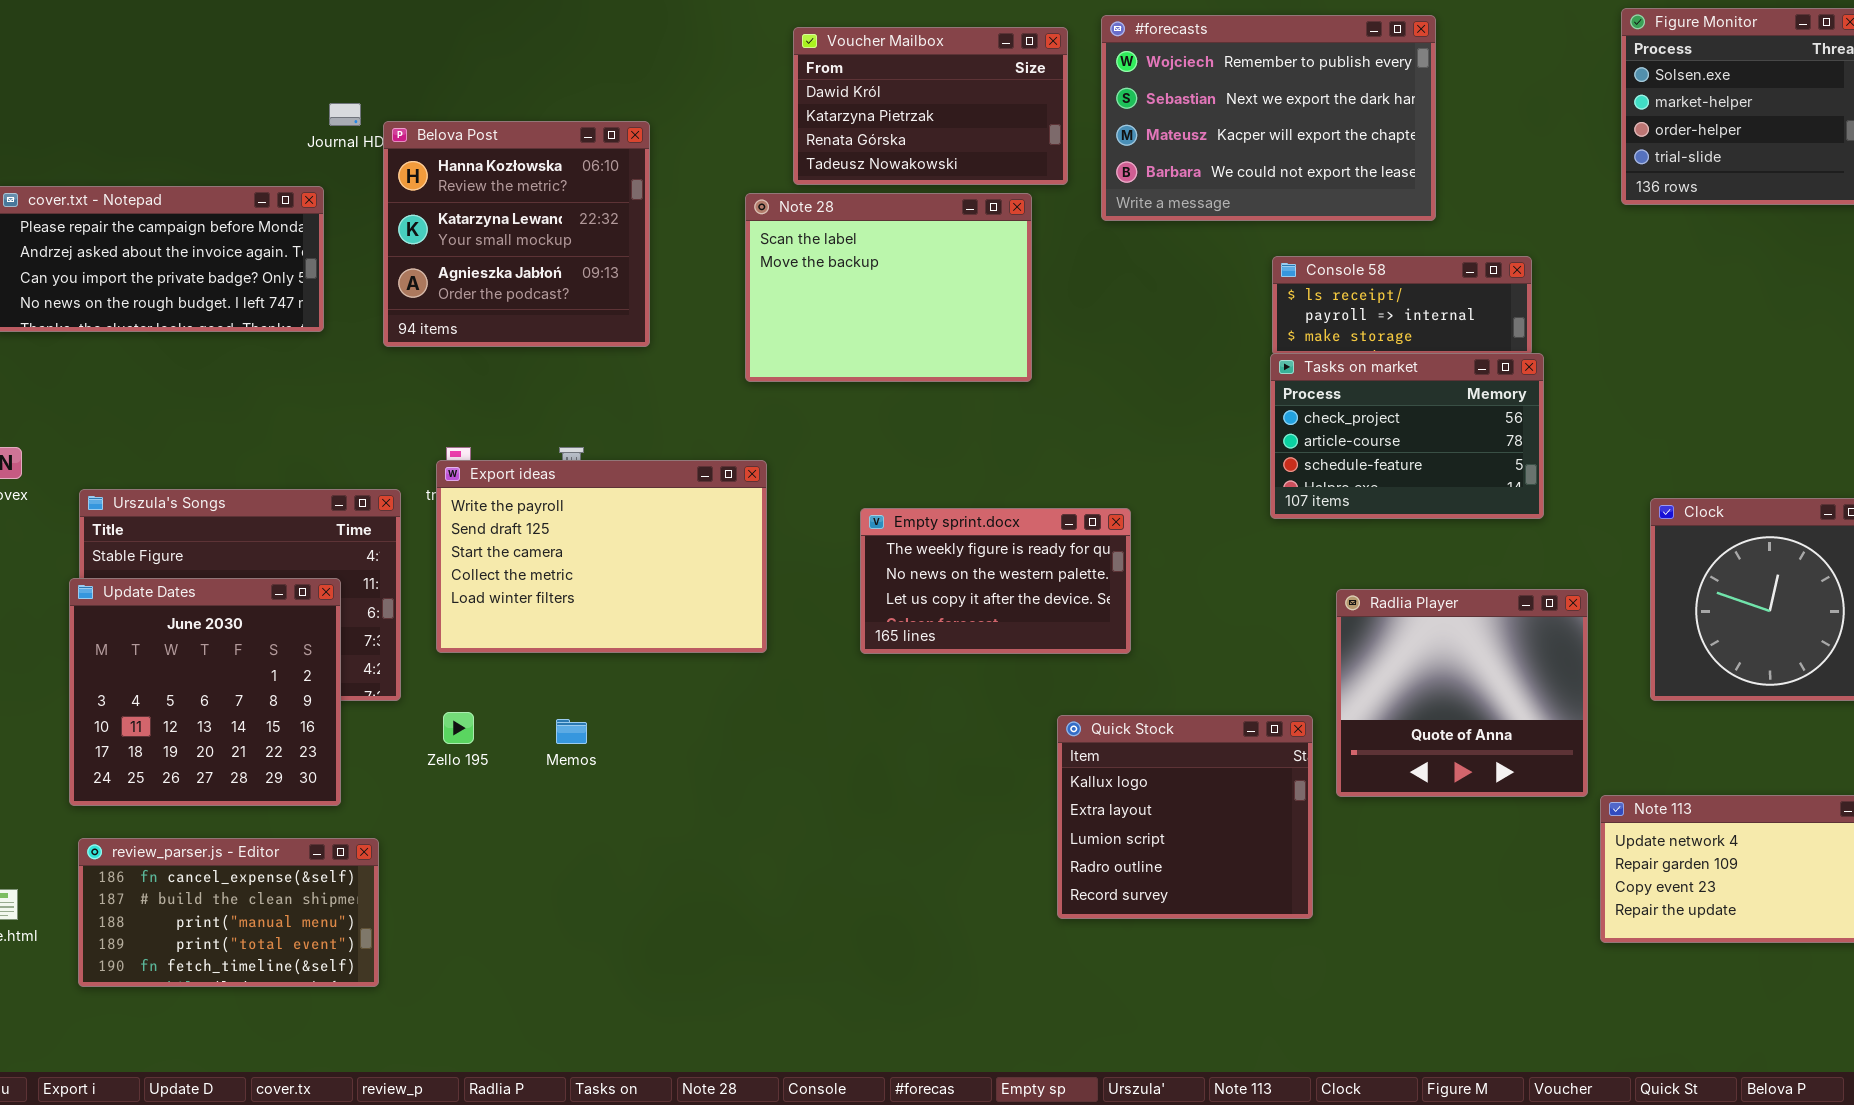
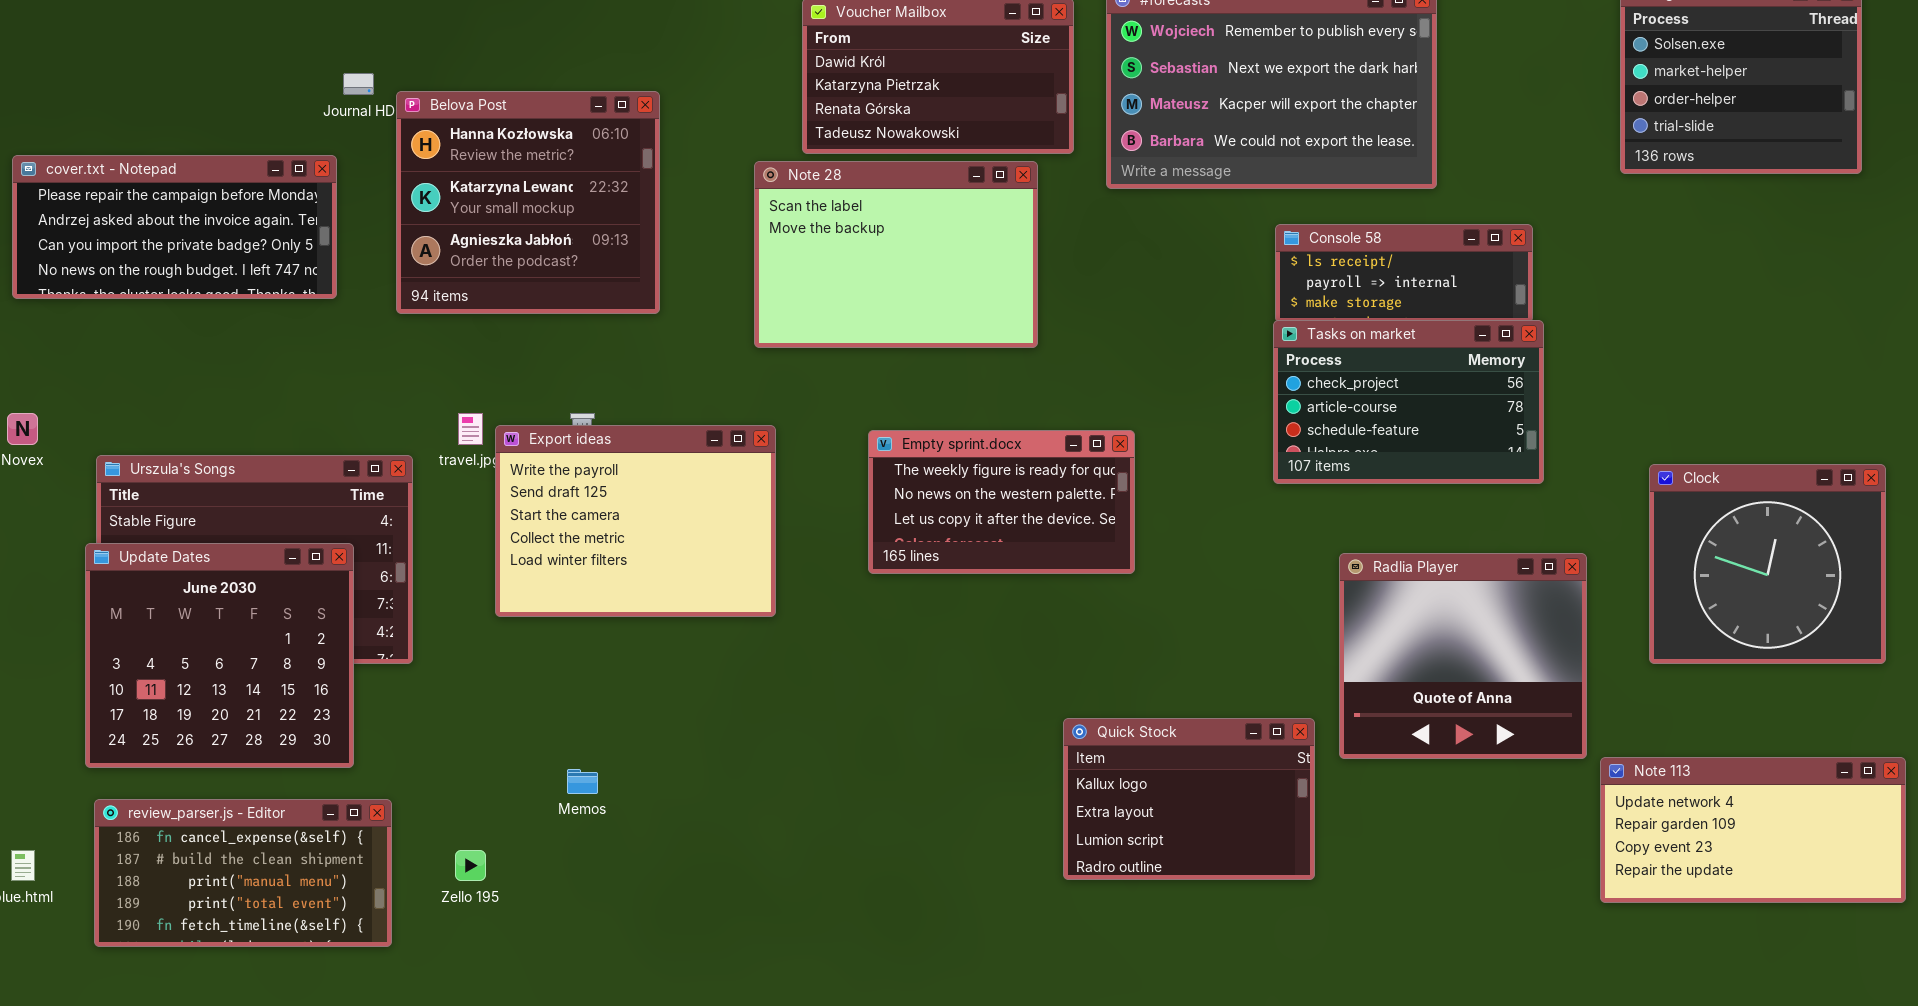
Export ideas: [436,460,767,653] -> [495,425,776,617], resized
Empty sprint.docx: [860,508,1131,654] -> [868,430,1135,574], moved
Zello 195: [443,712,474,744] -> [455,850,486,881], moved
Quick Stock: [1057,715,1313,919] -> [1063,718,1315,880], resized
Memos: [556,719,587,744] -> [567,769,598,794], moved

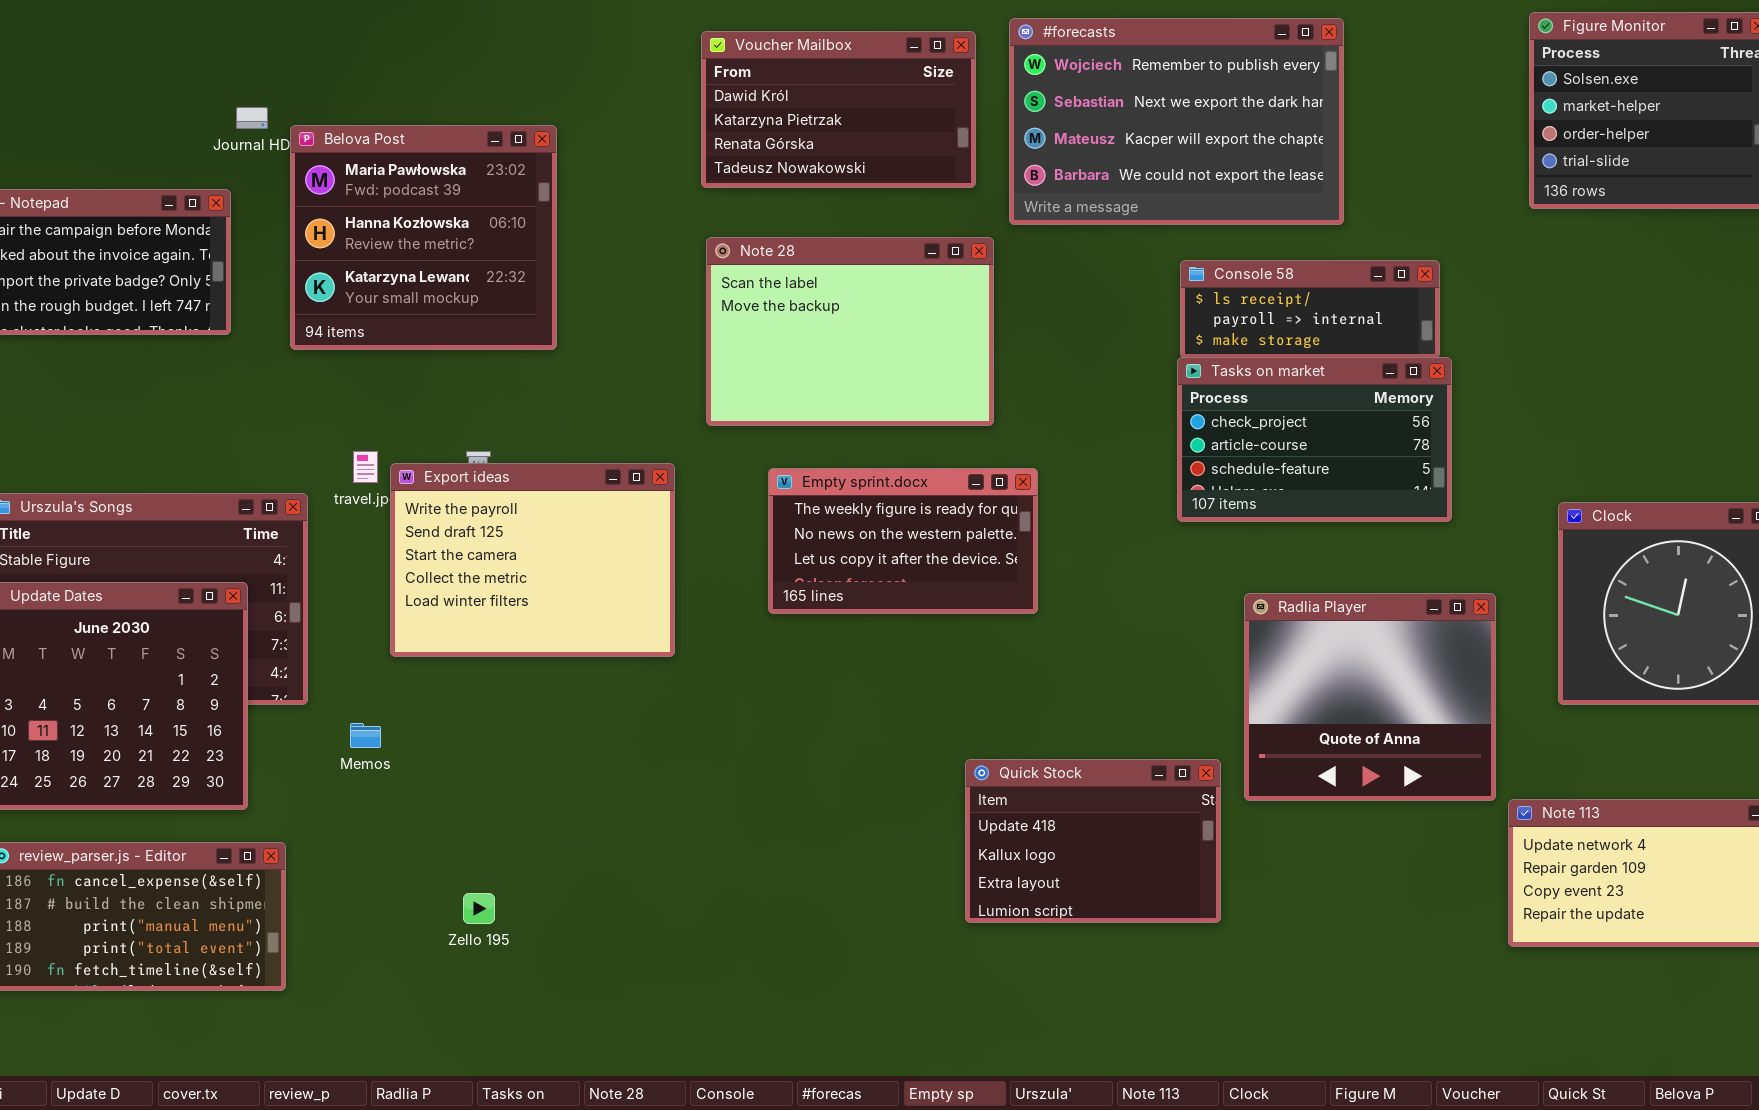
Belova Post: [396,91,660,314] -> [290,125,557,350], scrolled up 1 row
Note 28: [754,161,1038,348] -> [706,237,994,426], moved
Quick Stock: [1063,718,1315,880] -> [965,759,1221,923], scrolled up 1 row
Memos: [567,769,598,794] -> [350,723,381,748], moved
Zello 195: [455,850,486,881] -> [463,893,495,924], moved

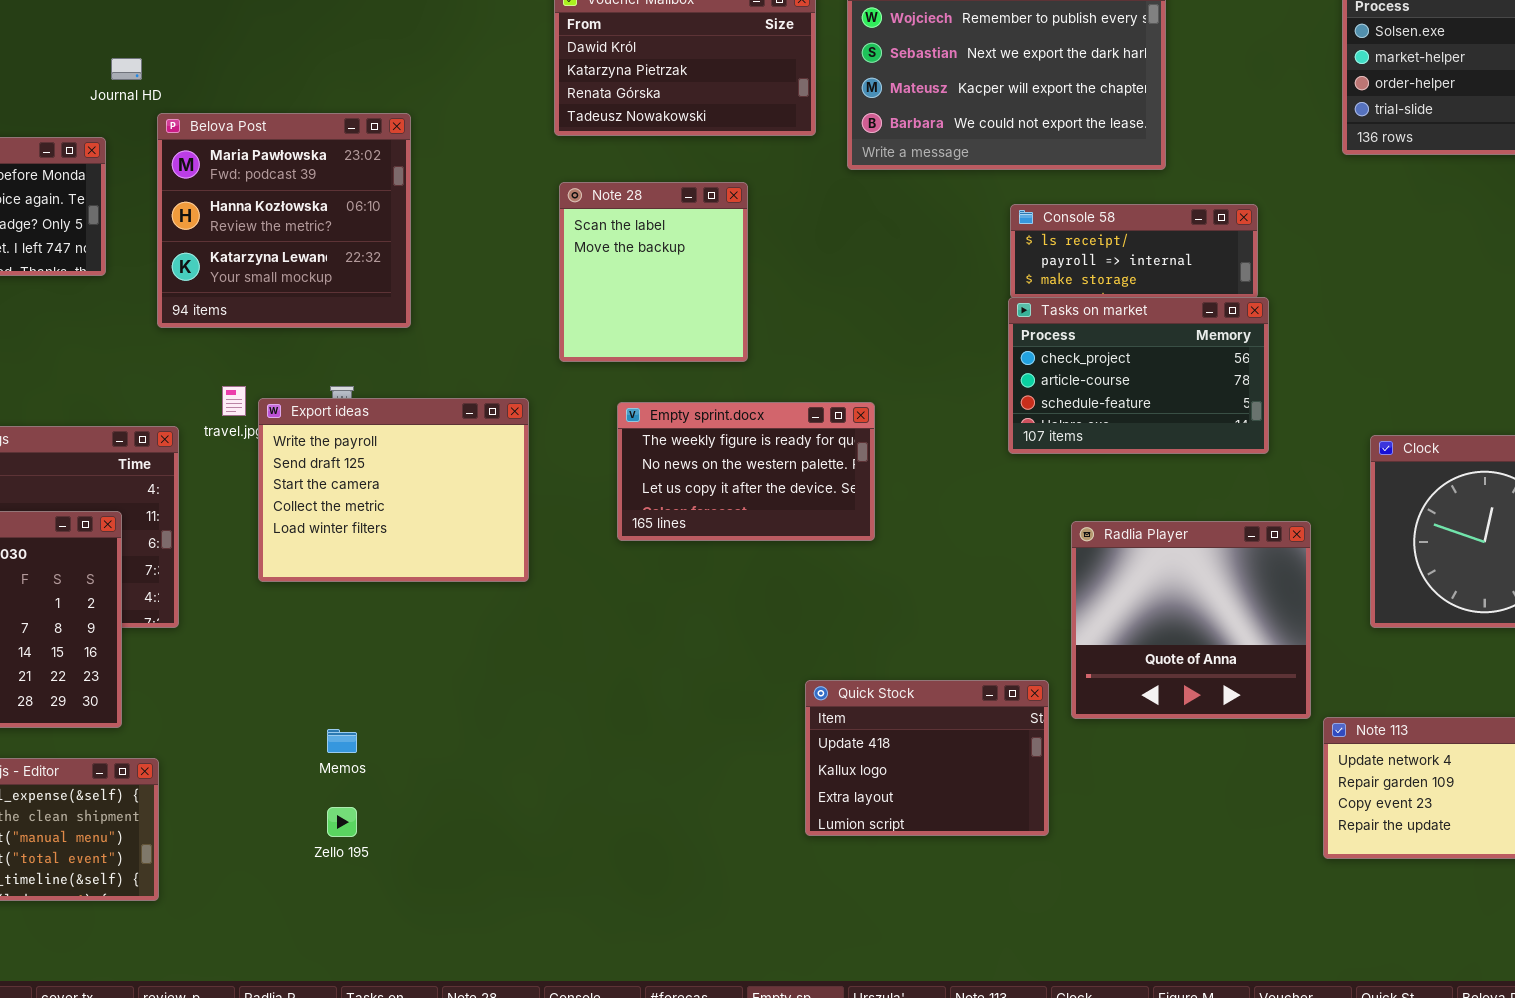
Belova Post: [290,125,557,350] -> [157,113,411,328], moved
Note 28: [706,237,994,426] -> [559,182,748,362], resized
Memos: [350,723,381,748] -> [327,729,357,753], moved

